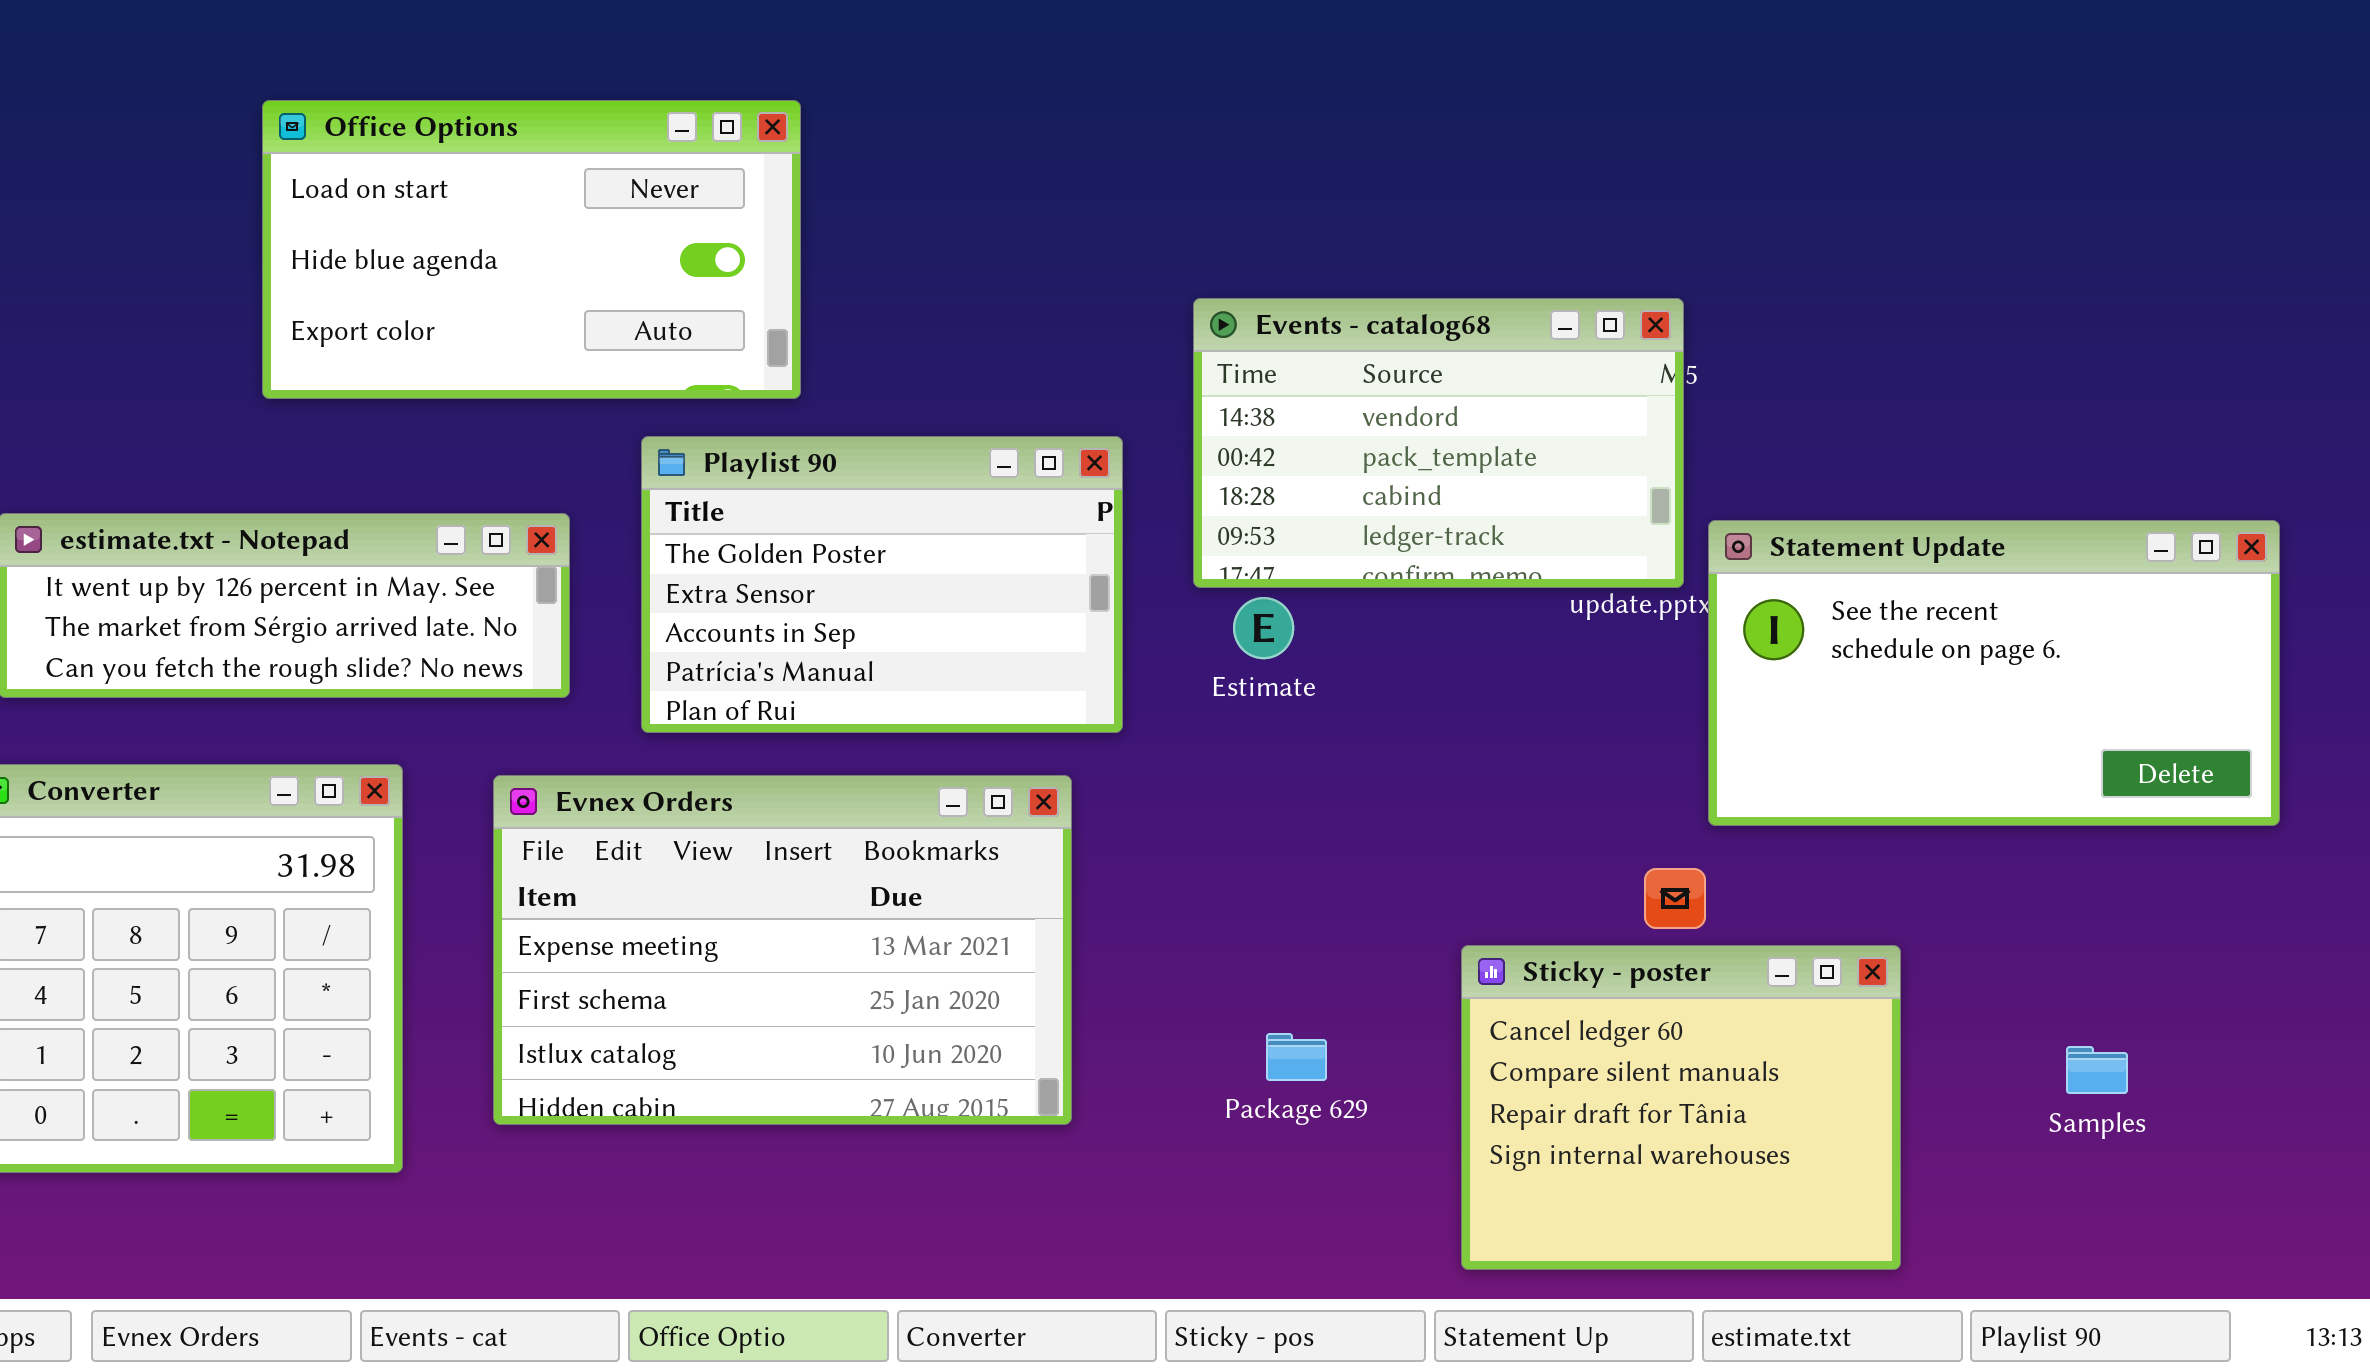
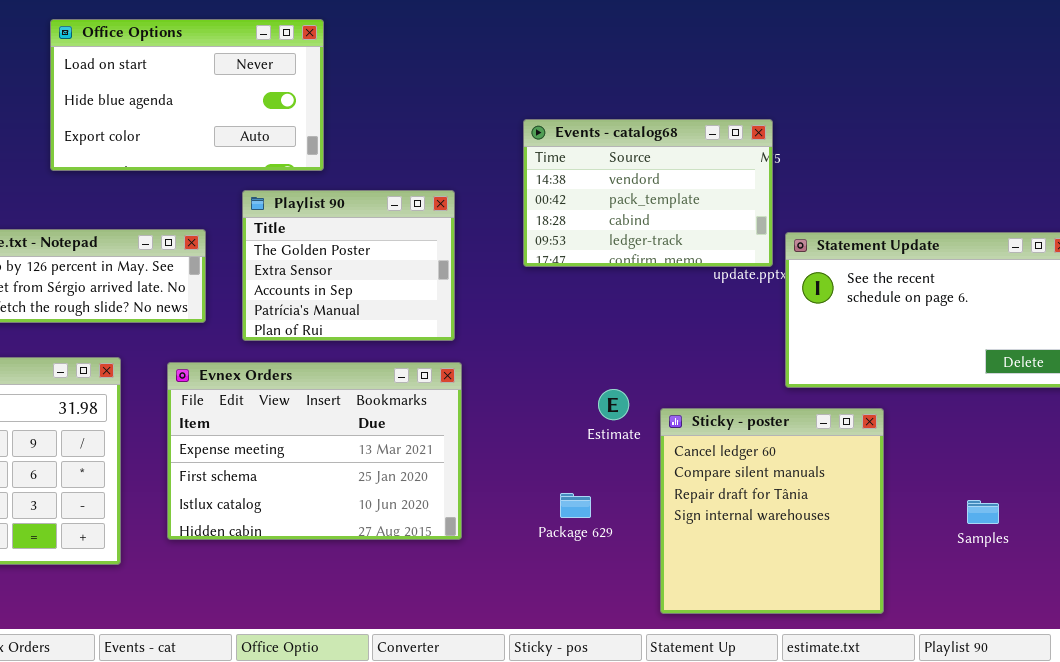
Playlist 90: [641,436,1123,733] -> [242,190,455,341], resized
Estimate: [1233,597,1294,659] -> [598,389,629,420], moved
Sticky - poster: [1461,945,1901,1270] -> [660,408,884,614], resized

